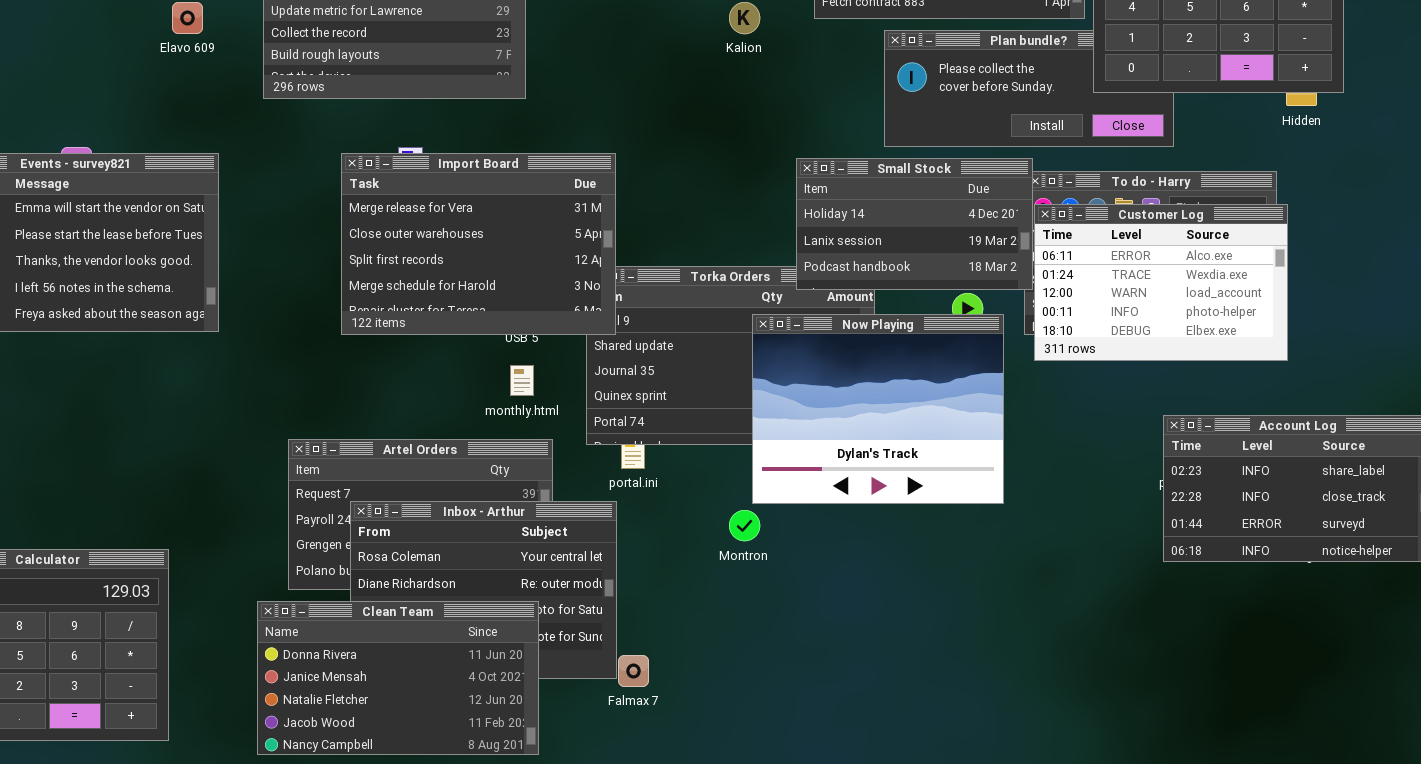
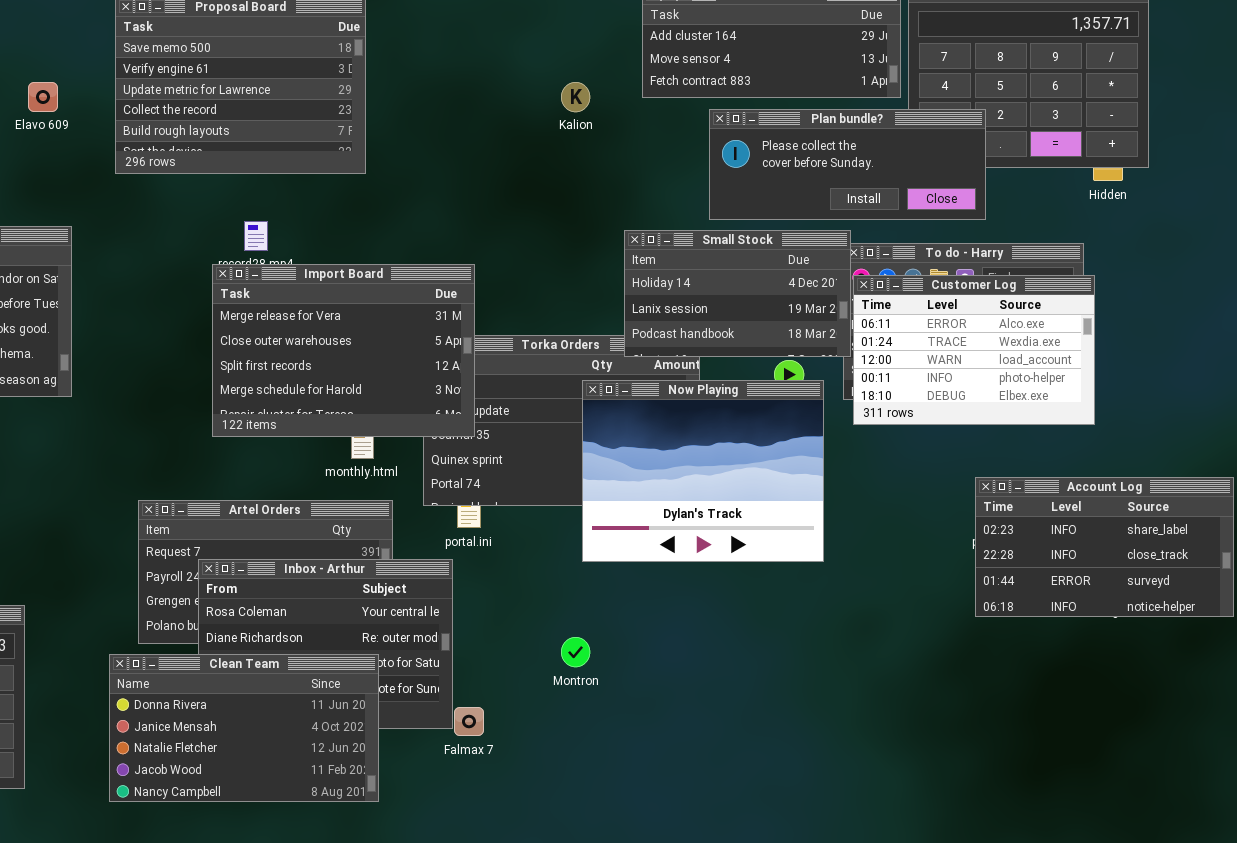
Plan bundle?: [884,30,1174,147] -> [709,109,986,220], raised
Import Board: [341,153,616,335] -> [212,264,475,437], moved
Montron: [729,510,760,541] -> [561,637,590,667], moved

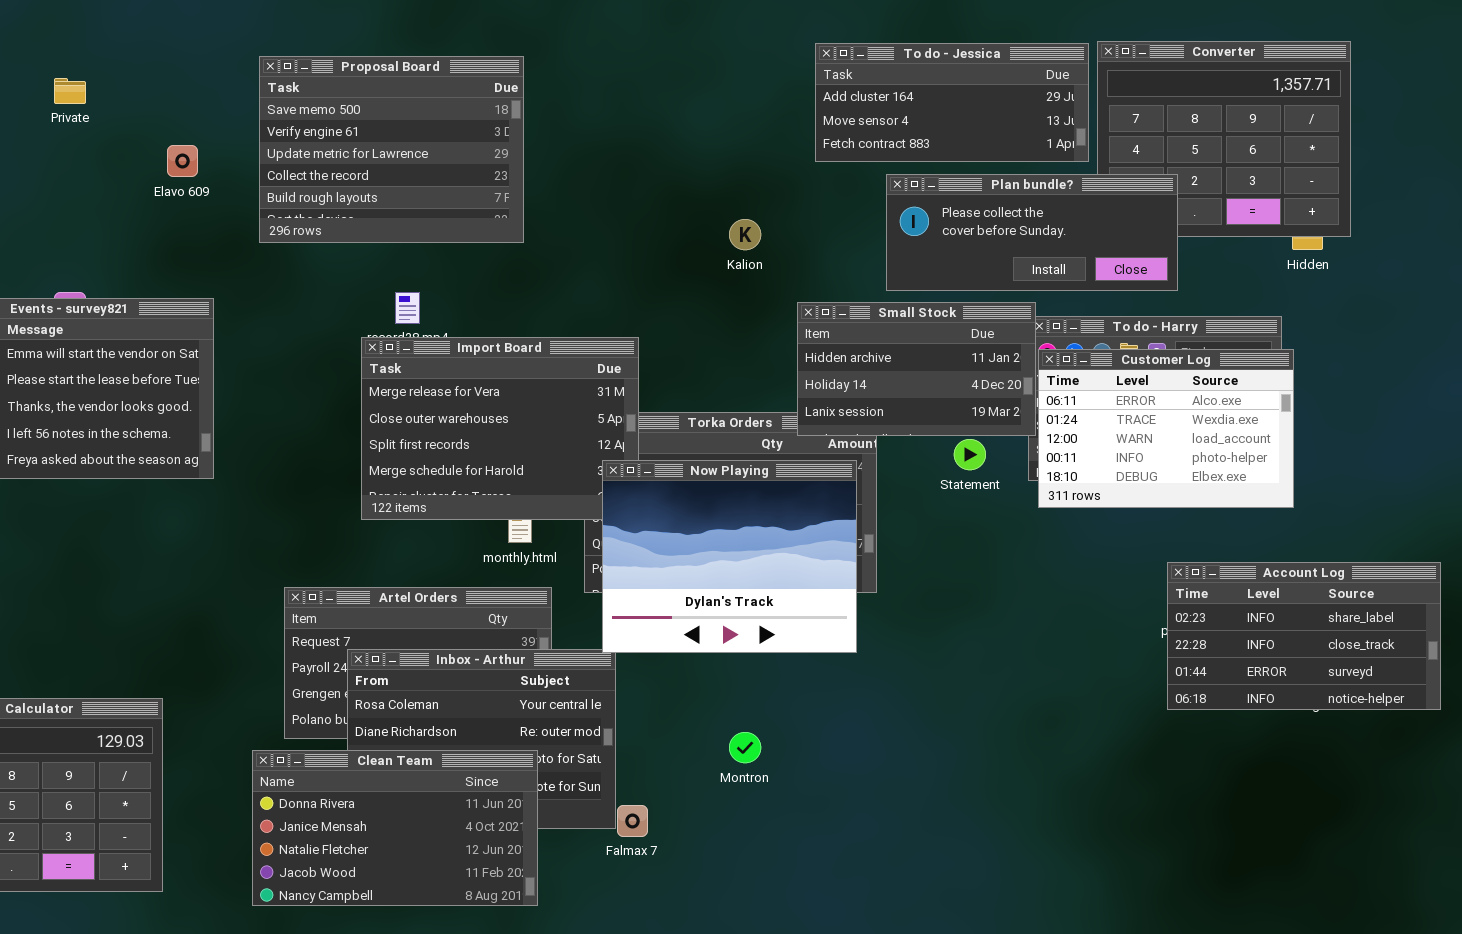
Kalion: [561,82,590,112] -> [729,219,761,250], moved
Small Stock: [624,230,851,357] -> [797,302,1036,436], scrolled up 1 row
Now Playing: [582,380,824,562] -> [602,460,857,653], moved

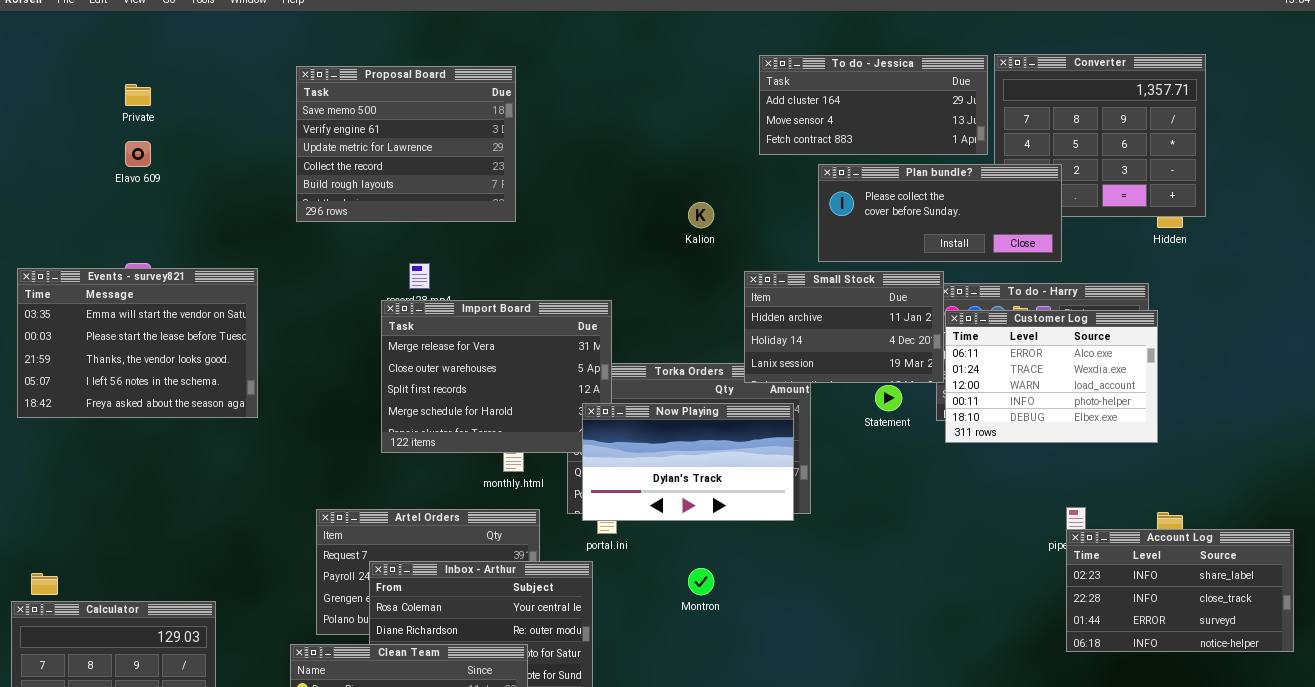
Elavo 609: [167,145,198,177] -> [125,141,151,167], moved
Now Playing: [602,460,857,653] -> [582,403,794,521], resized
Account Log: [1167,562,1441,710] -> [1066,529,1294,652], moved
Montron: [729,732,761,763] -> [688,568,714,595], moved

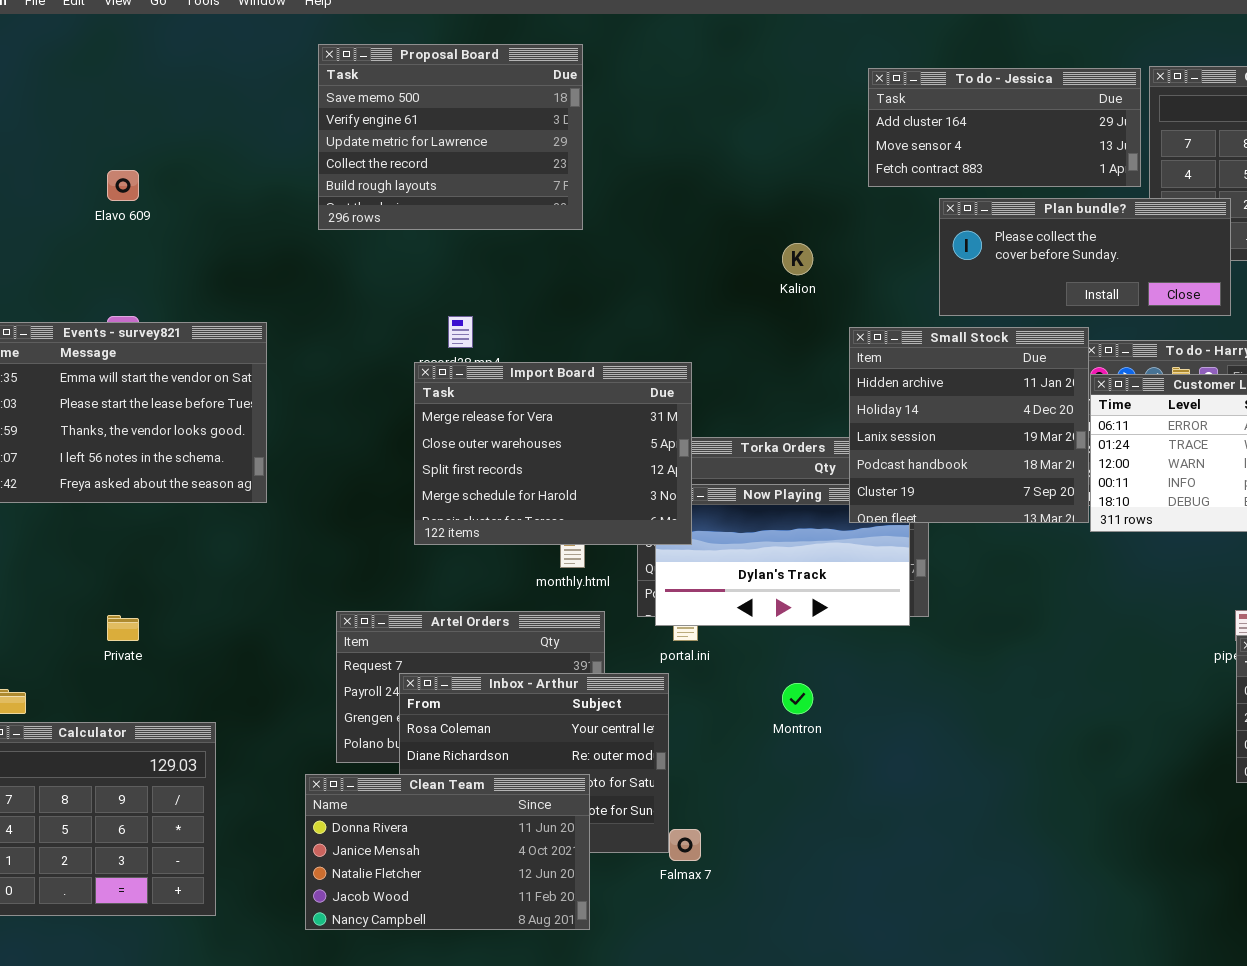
Proposal Board: [296,66,516,222] -> [318,44,583,230], moved
Private: [125,84,151,106] -> [107,615,139,641], moved
Small Stock: [744,271,944,383] -> [849,327,1089,523], resized
Import Board: [381,300,612,453] -> [414,362,692,545], raised

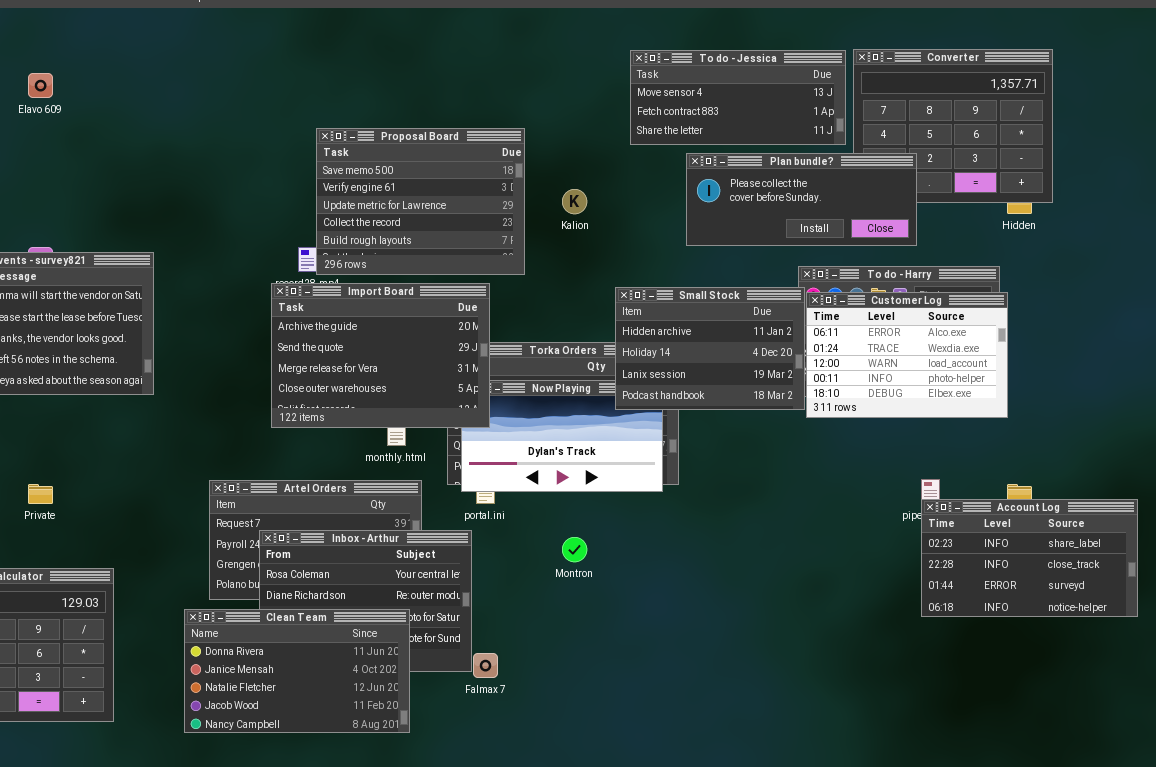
Proposal Board: [318,44,583,230] -> [316,128,525,275], moved
To do - Jessica: [868,68,1141,187] -> [630,50,846,145], scrolled down 1 row
Elavo 609: [107,170,139,201] -> [28,73,53,98], moved
Small Stock: [849,327,1089,523] -> [615,287,805,410], resized
Import Board: [414,362,692,545] -> [271,283,490,428], scrolled up 2 rows

